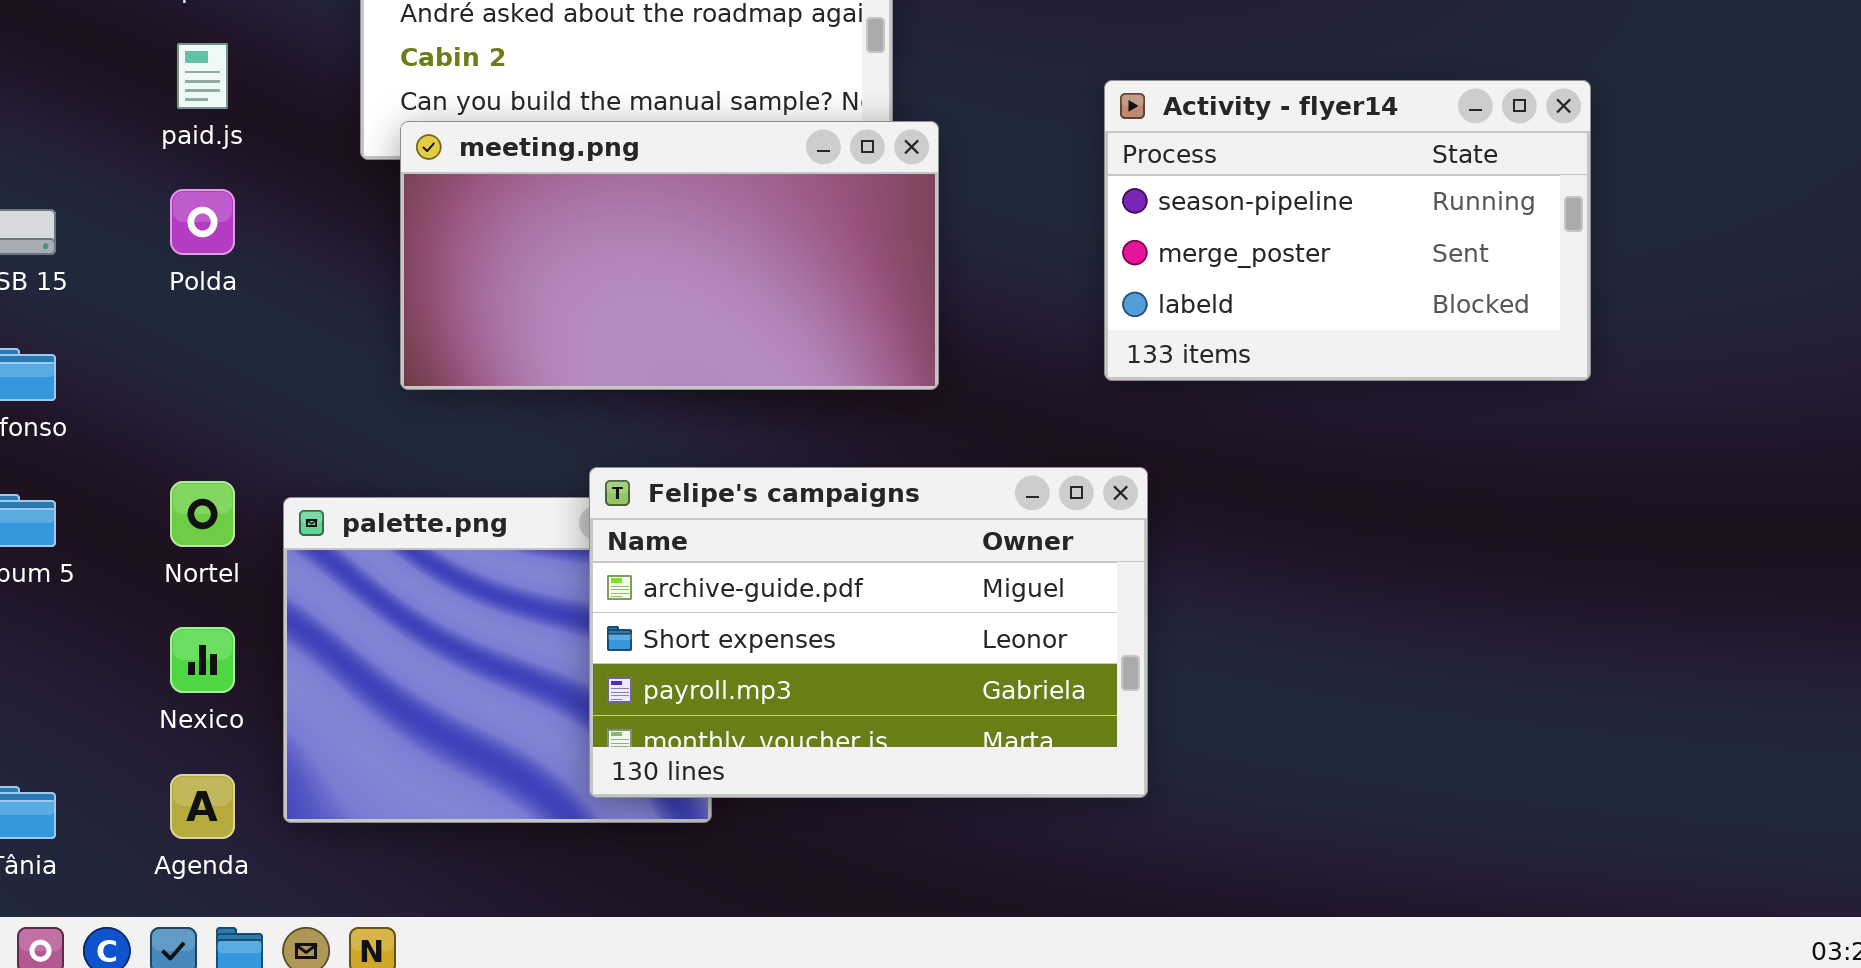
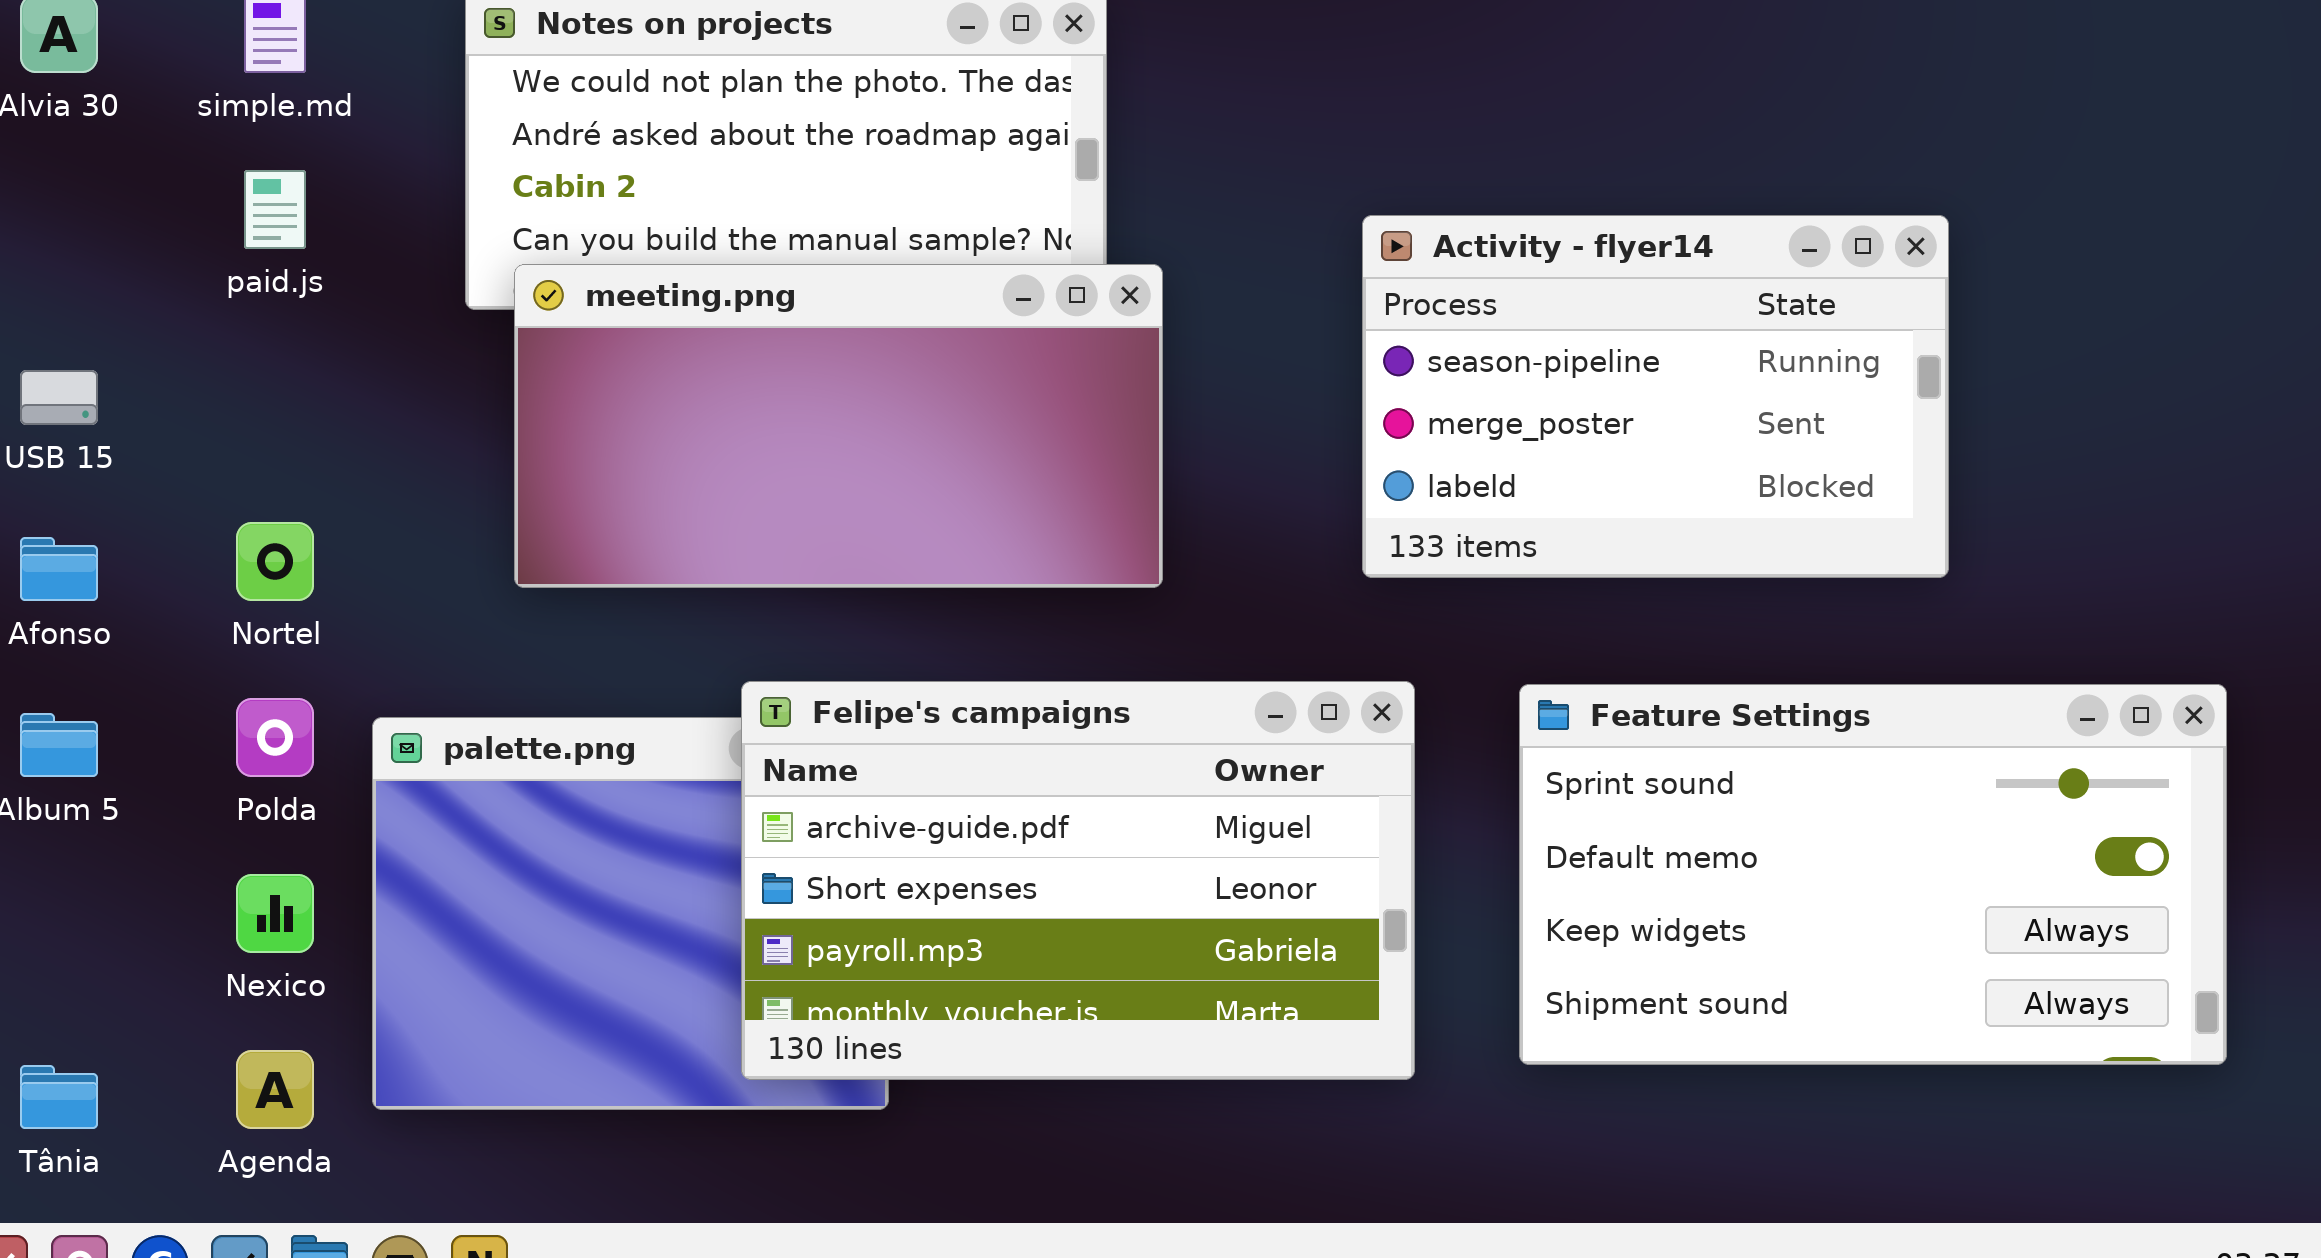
Polda: [170,189,235,255] -> [236,698,314,777], moved
Feature Settings: none -> [1519,684,2227,1065], opened
Nortel: [170,481,235,547] -> [236,522,314,601], moved

